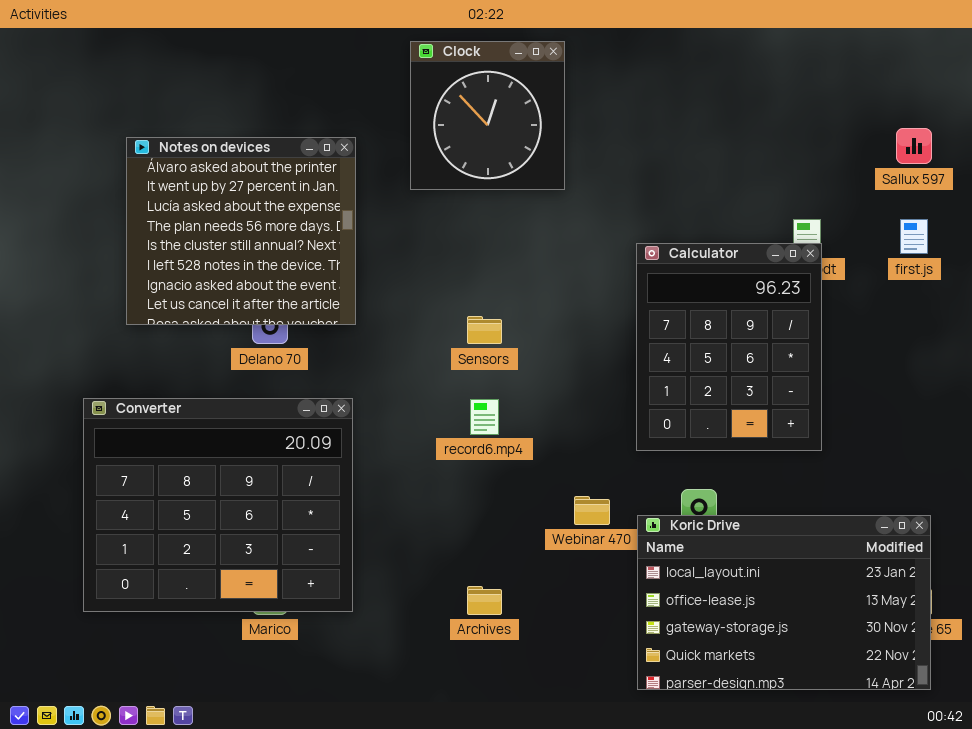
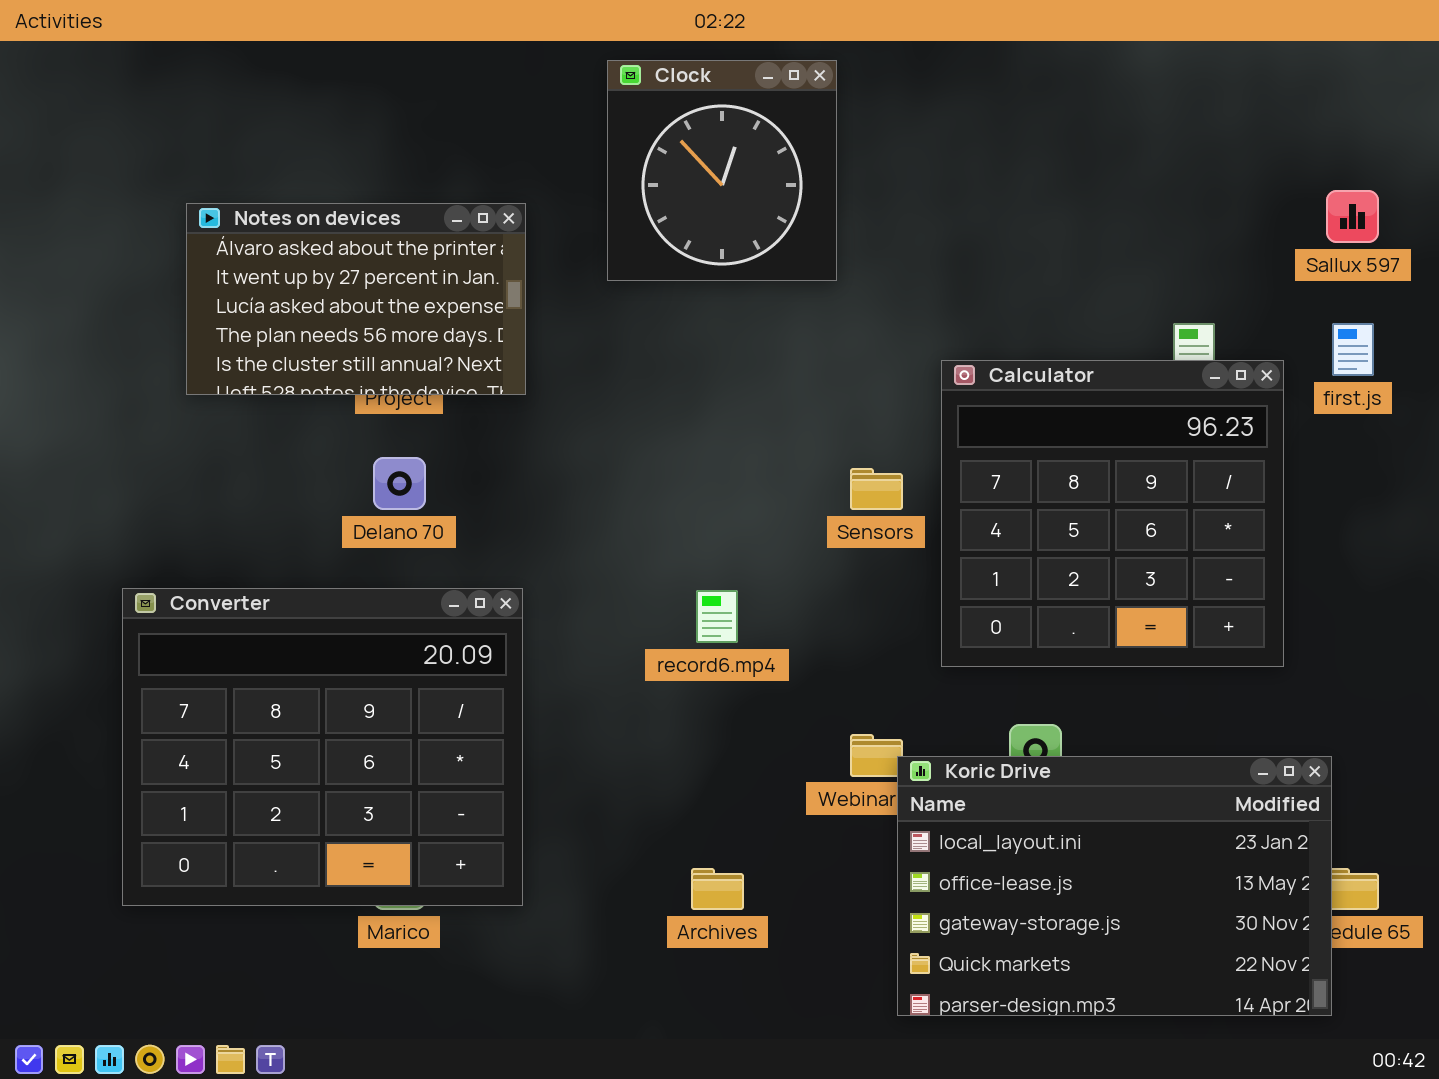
Notes on devices: [126,137,356,325] -> [186,203,526,395], resized
Calculator: [636,243,822,451] -> [941,360,1284,667], resized
Sensors: [467,316,502,344] -> [850,468,903,510], moved
Koric Drive: [637,515,931,690] -> [897,756,1332,1016], moved

